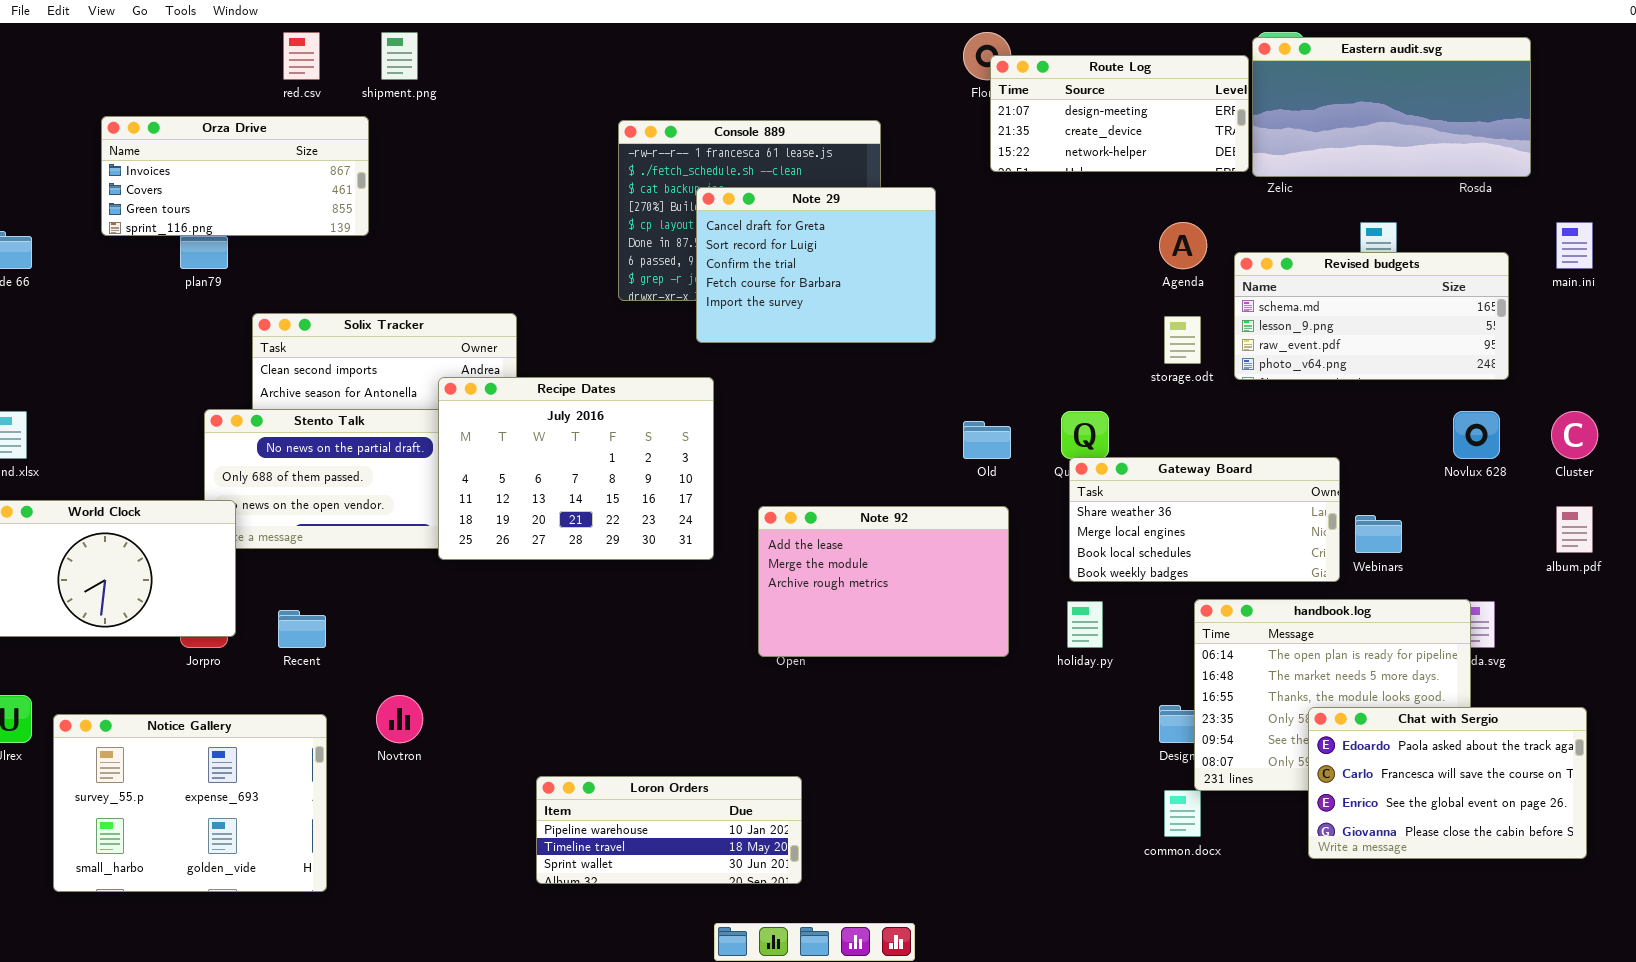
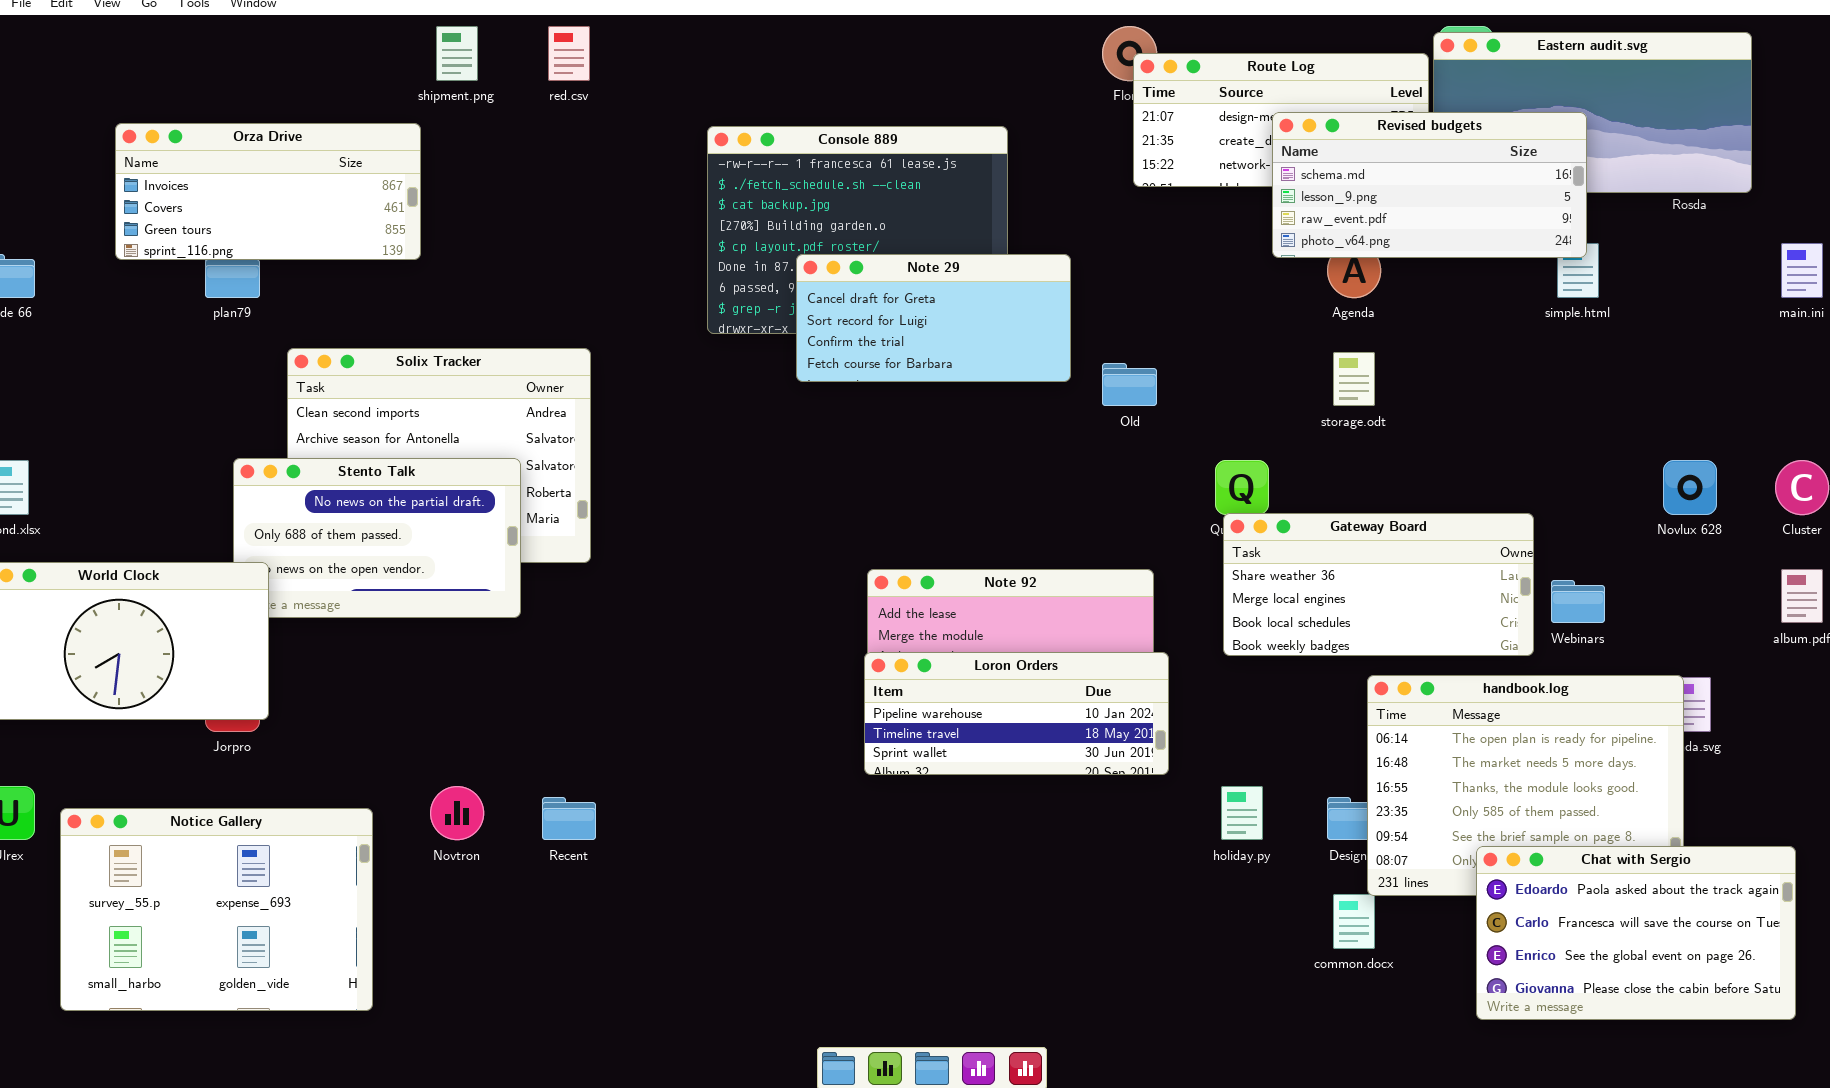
red.csv: [283,32,320,80] -> [548,26,590,81], moved
Note 29: [696,187,936,343] -> [796,254,1071,382], resized
Revised budgets: [1234,252,1509,380] -> [1272,112,1587,258], moved
Recipe Dates: [438,377,714,560] -> none, closed
Old: [963,421,1011,459] -> [1102,363,1157,406], moved
holiday.py: [1067,601,1103,648] -> [1221,786,1263,840], moved
Recent: [278,610,326,648] -> [542,797,596,840], moved
Chat with Sergio: [1308,707,1587,859] -> [1476,846,1796,1020], moved
Loron Orders: [536,776,802,884] -> [864,652,1169,775], moved

